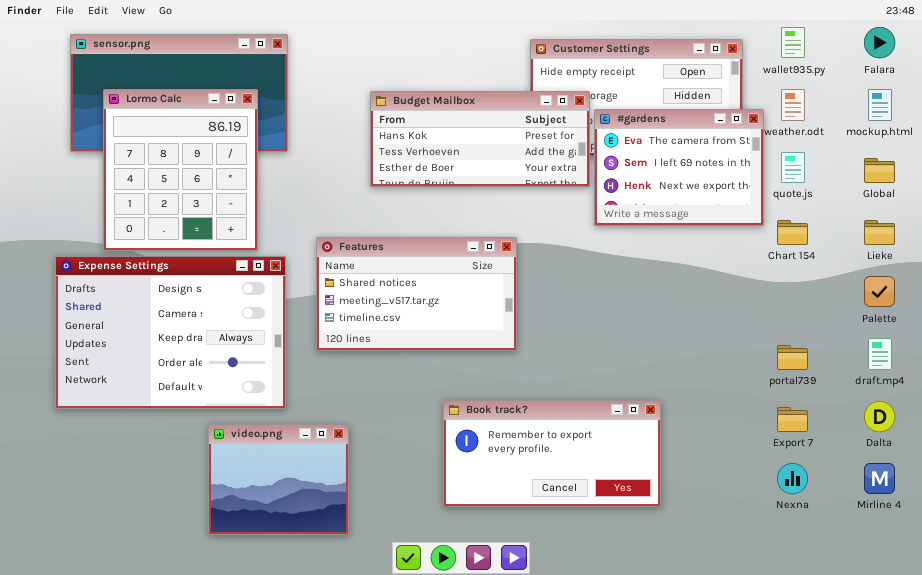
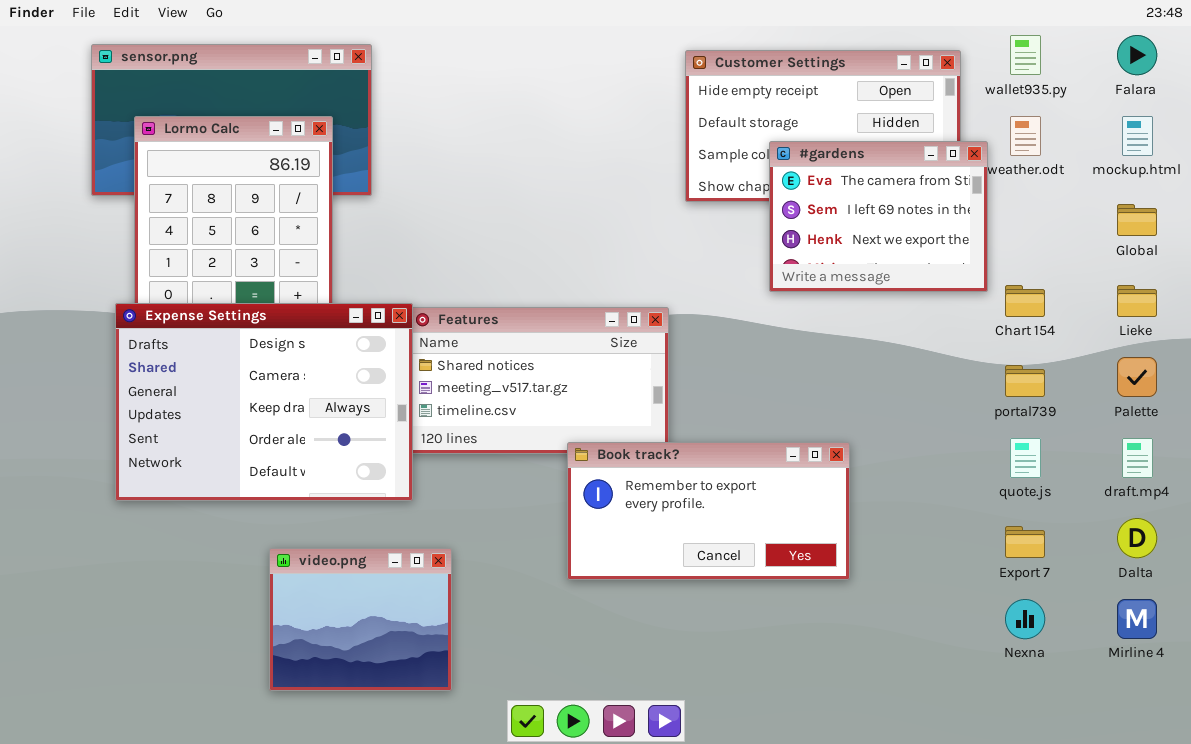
Budget Mailbox: [370,91,590,187] -> none, closed
quote.js: [781,152,805,183] -> [1010,438,1041,478], moved
Expense Settings: [55,256,286,409] -> [115,303,413,501], moved
portal739: [777,345,808,370] -> [1005,365,1045,397], moved
Book track?: [443,400,661,507] -> [567,442,850,580], moved

